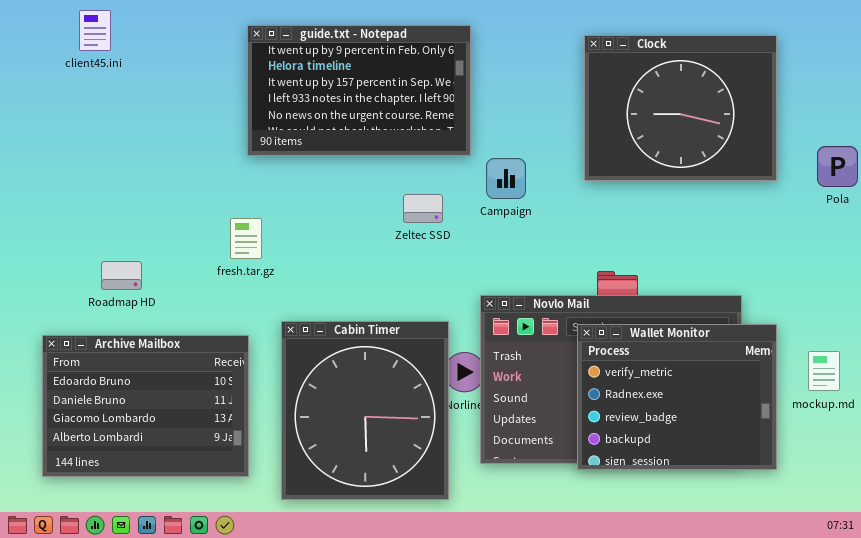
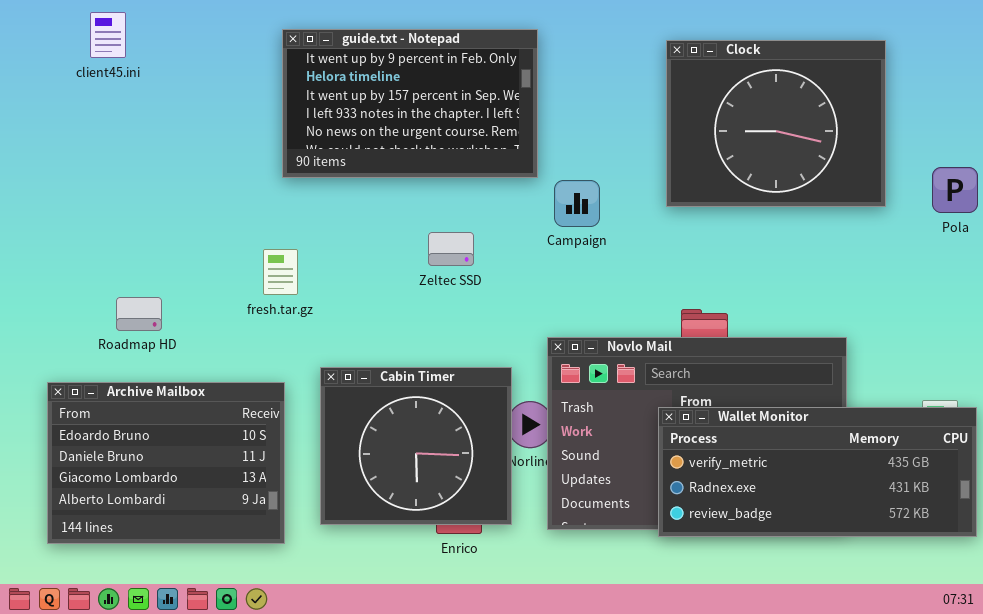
Zeltec SSD: [403,194,443,223] -> [428,232,474,266], moved
Cabin Timer: [281,321,449,500] -> [320,367,512,525], resized
Wallet Monitor: [577,324,777,470] -> [658,407,977,537], resized

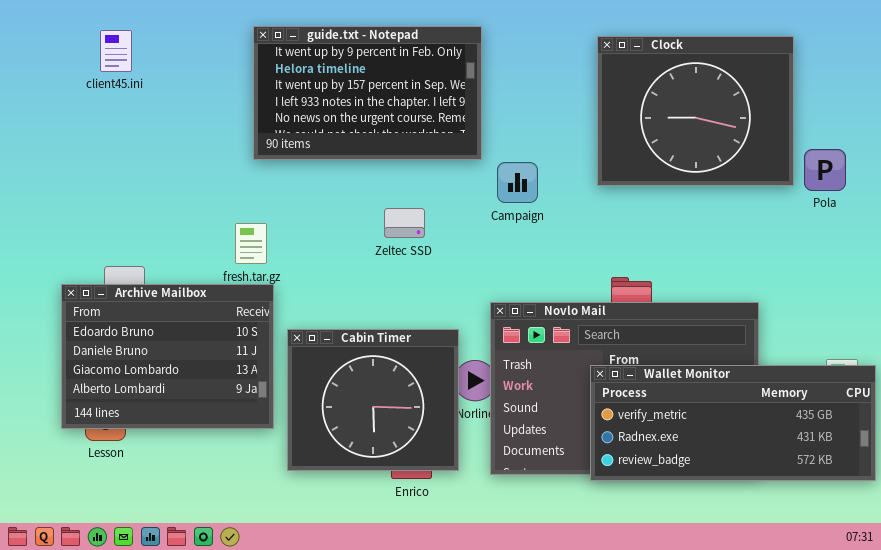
client45.ini: [90,12,126,58] -> [100,30,132,72], moved
Pola: [932,167,978,213] -> [804,149,846,191], moved
Archive Mailbox: [47,382,285,544] -> [61,284,274,429], moved

